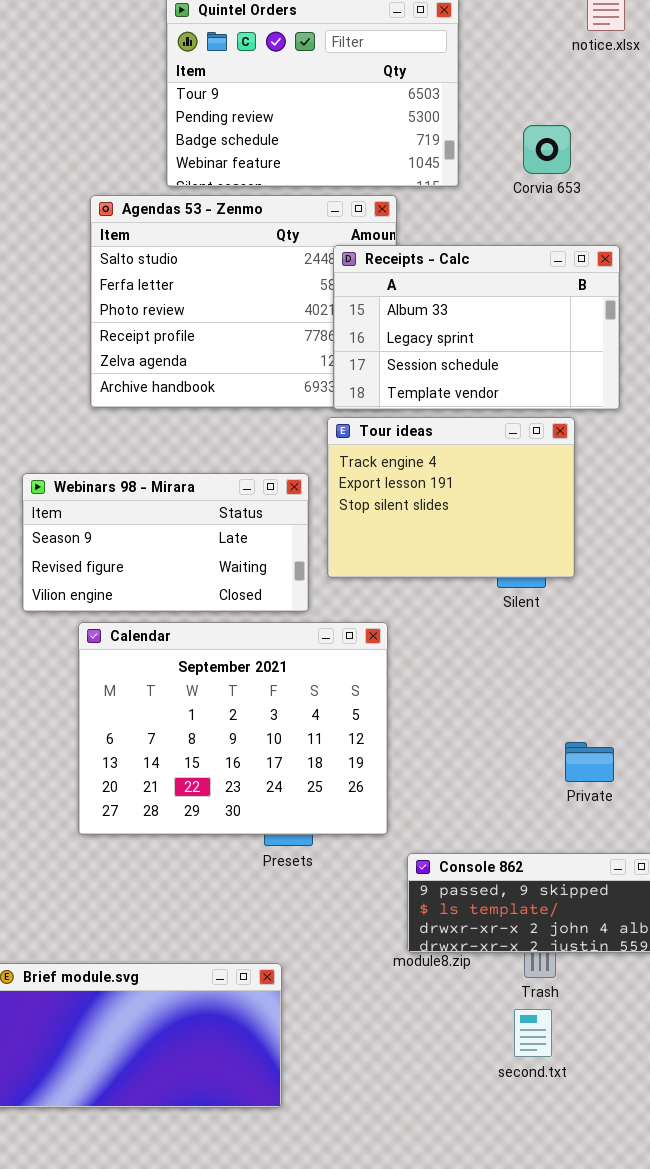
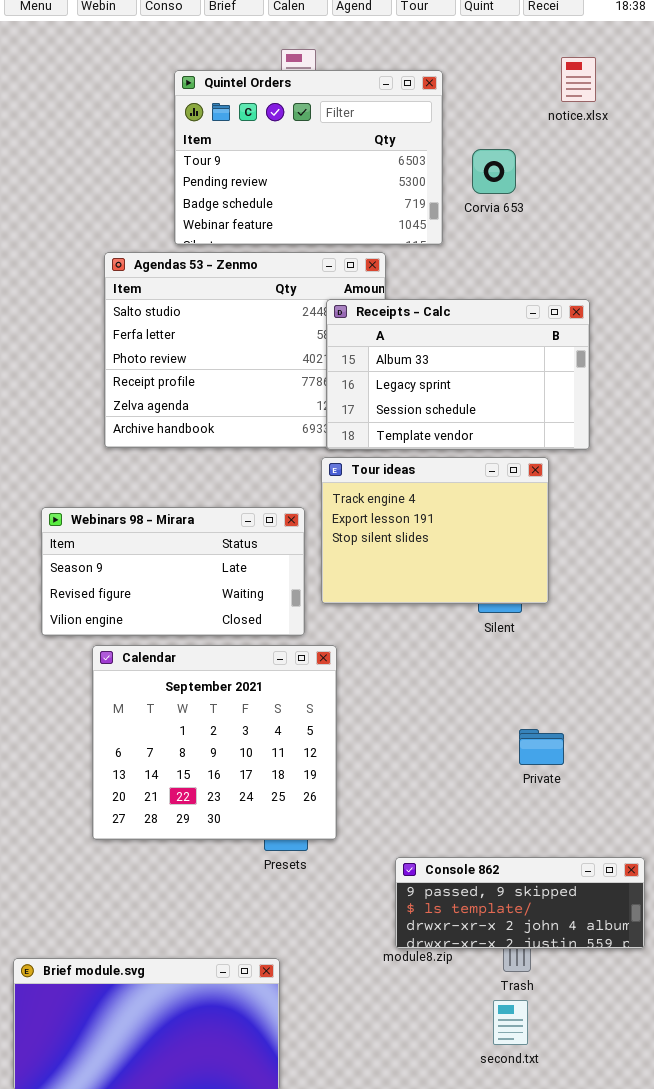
Corvia 653: [523,125,571,174] -> [472,149,516,194], moved
Calendar: [78,622,388,835] -> [92,645,337,840], resized
Private: [565,742,614,782] -> [519,729,564,765], moved

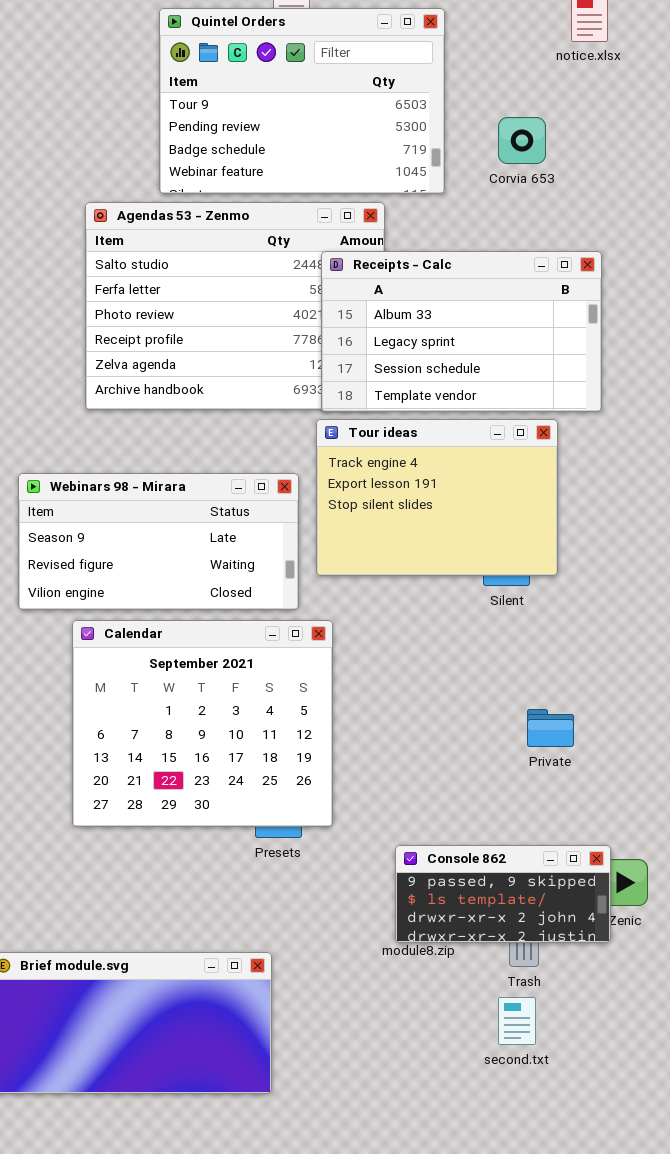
Corvia 653: [472,149,516,194] -> [498,117,546,164], moved
Console 862: [395,857,645,949] -> [395,845,611,943], resized

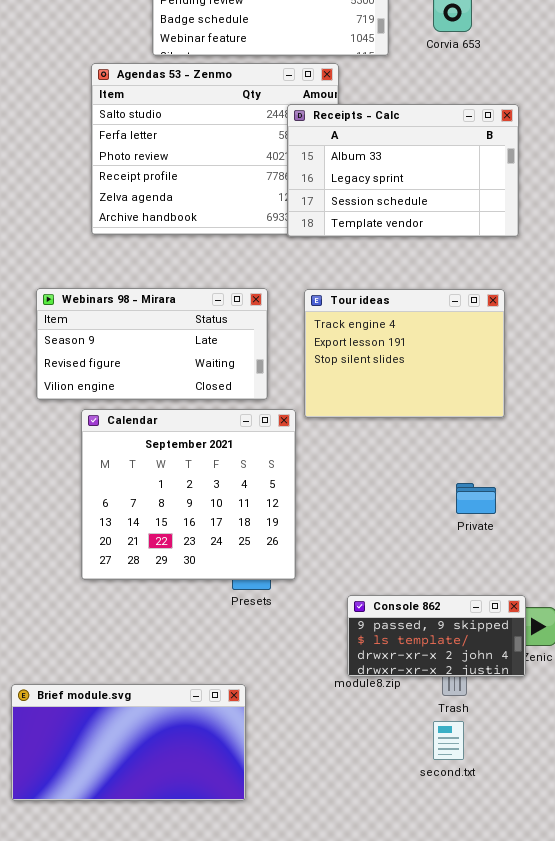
Tour ideas: [316,419,558,576] -> [304,289,505,418], moved

